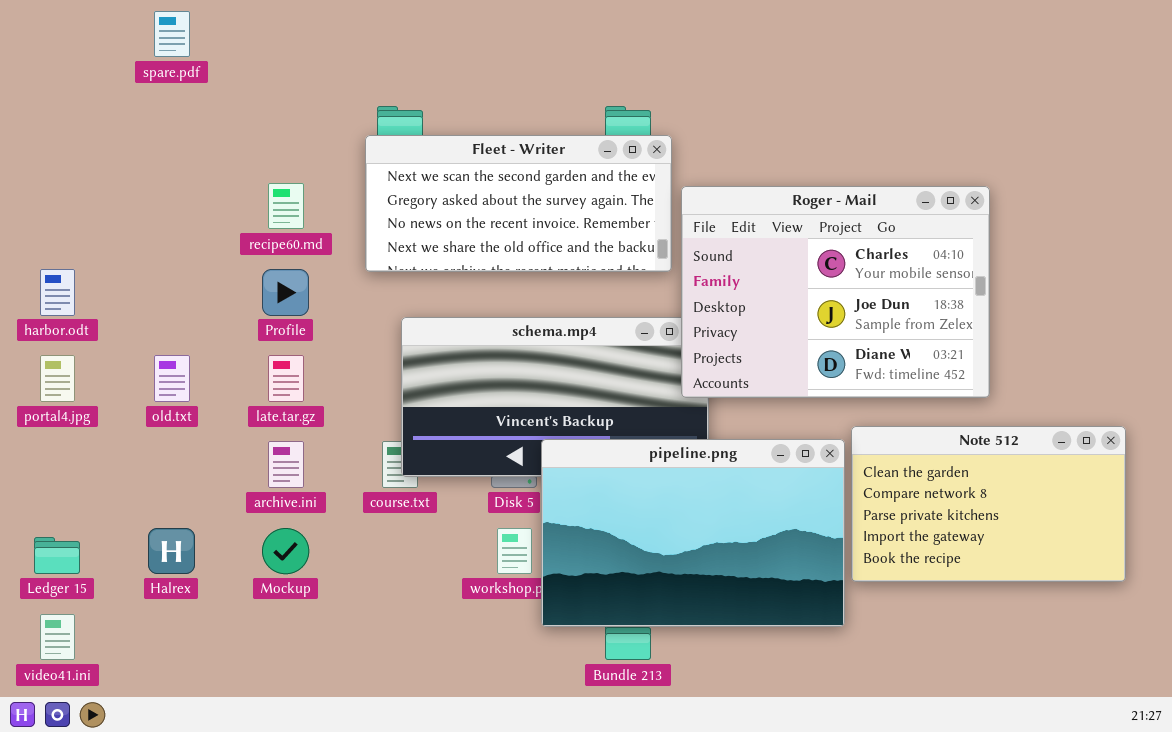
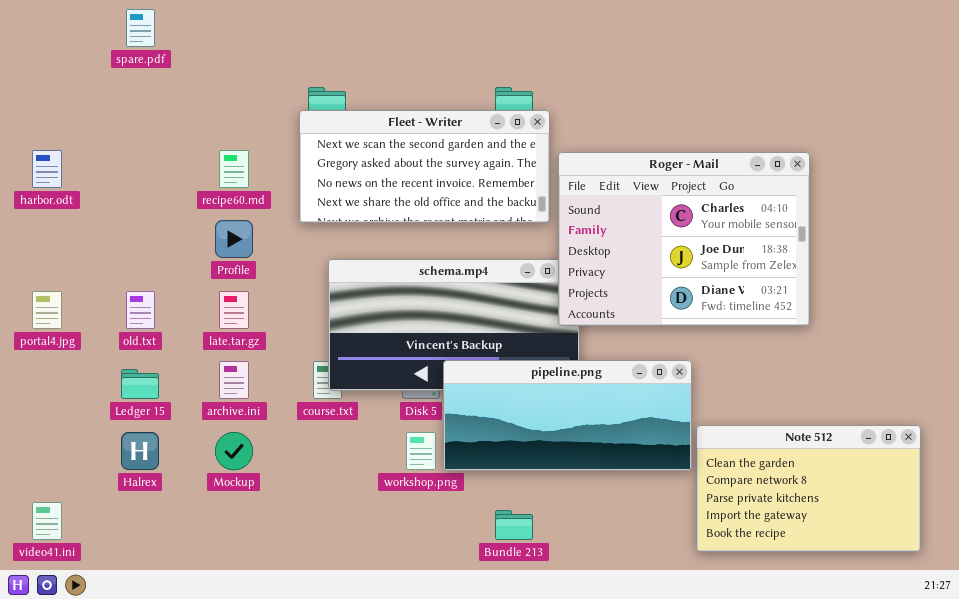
harbor.odt: [40,269,75,316] -> [32,150,62,188], moved
Note 512: [851,426,1126,582] -> [696,425,921,552], moved
pipeline.png: [541,439,845,627] -> [443,360,692,471], resized
Ledger 15: [34,537,80,574] -> [121,369,159,399], moved

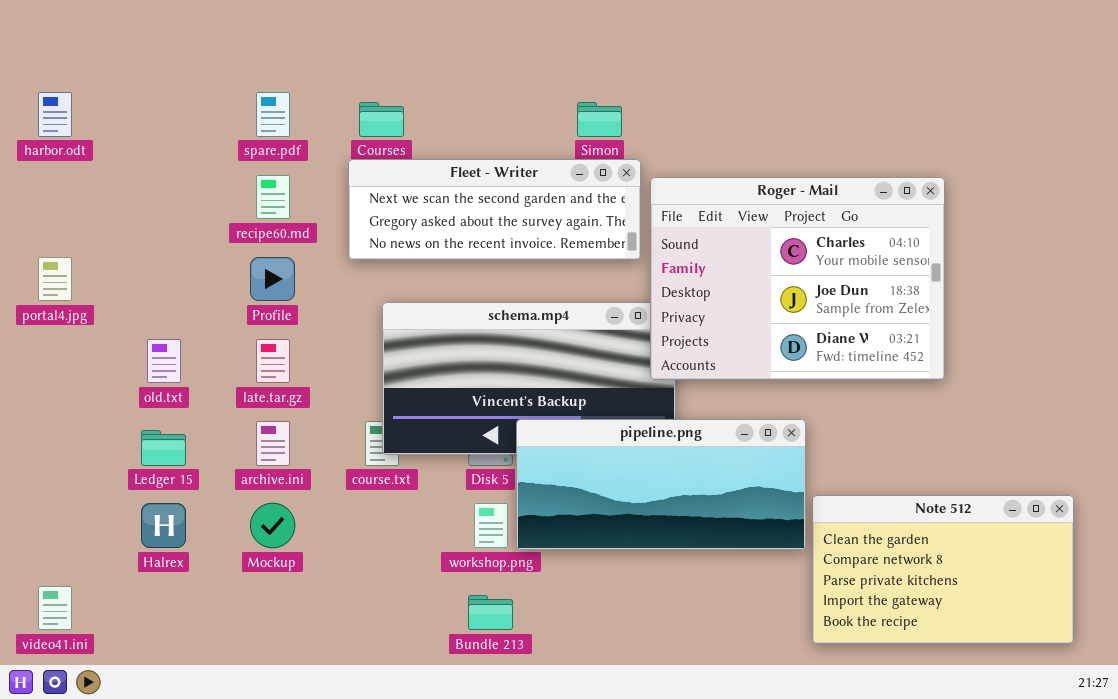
spare.pdf: [126,9,155,47] -> [256,92,290,137], moved
Fleet - Writer: [299,110,550,223] -> [348,159,641,260], resized
harbor.odt: [32,150,62,188] -> [38,92,72,137], moved
portal4.jpg: [32,291,62,329] -> [38,257,72,301], moved
Bundle 213: [495,510,533,540] -> [468,595,513,630], moved

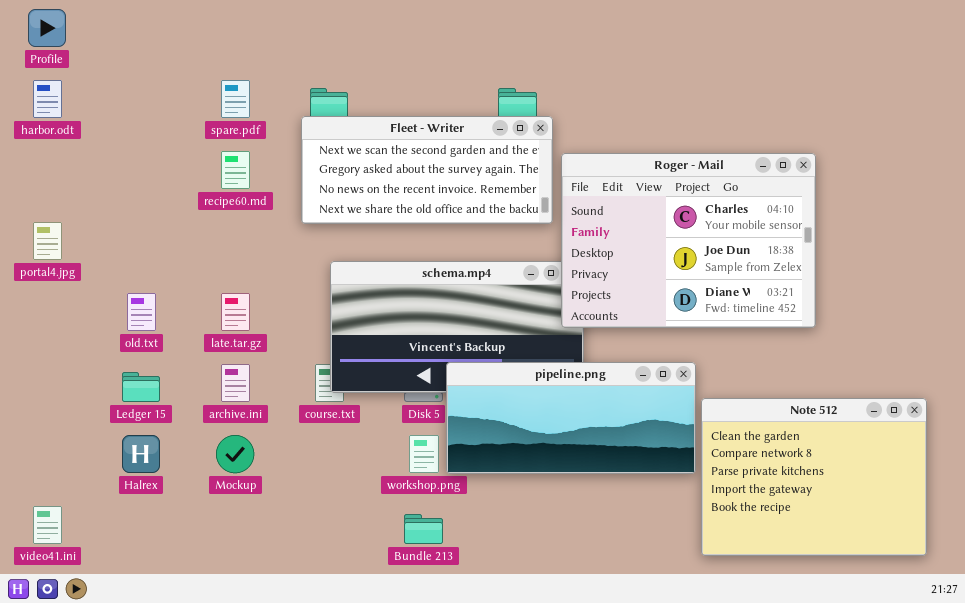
Fleet - Writer: [348,159,641,260] -> [301,116,553,224], resized
Profile: [250,257,295,301] -> [28,9,66,47], moved
Note 512: [812,495,1074,644] -> [701,398,927,556], resized

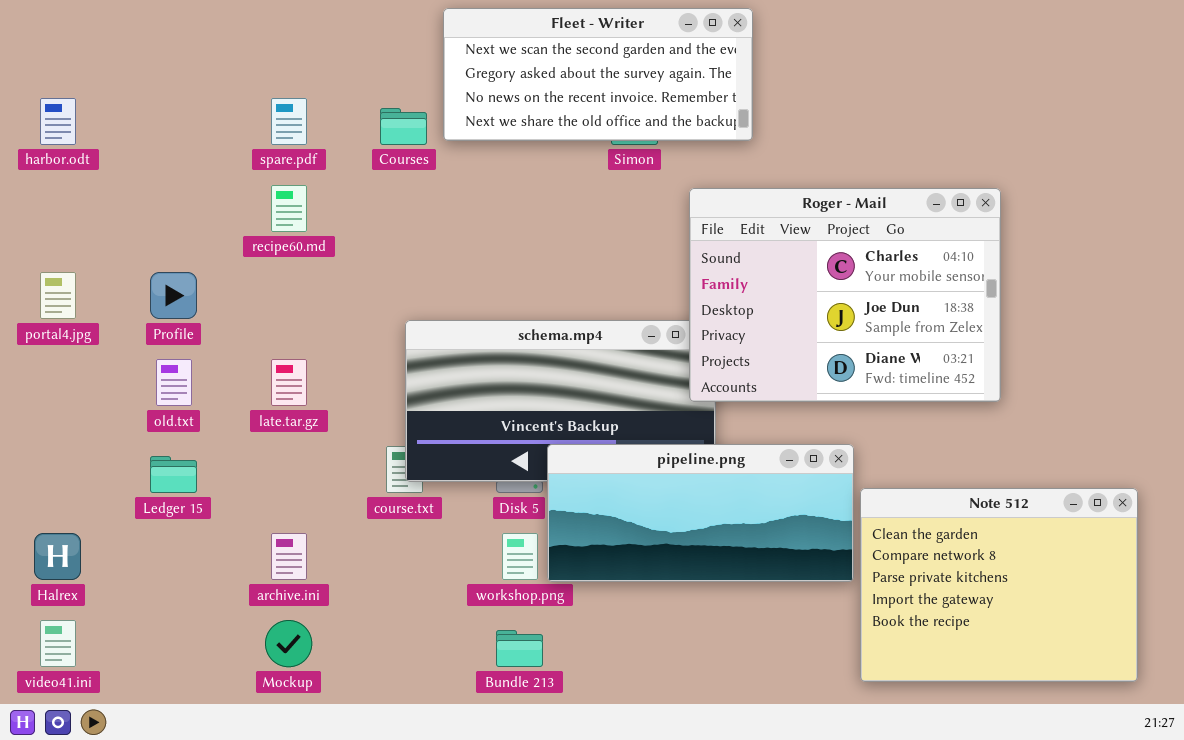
Profile: [28,9,66,47] -> [150,272,197,319], moved
Fleet - Writer: [301,116,553,224] -> [443,8,753,141], moved
archive.ini: [221,364,250,402] -> [271,533,307,580], moved
Halrex: [122,435,160,473] -> [34,533,81,580], moved
Mockup: [216,435,254,473] -> [265,620,312,667], moved

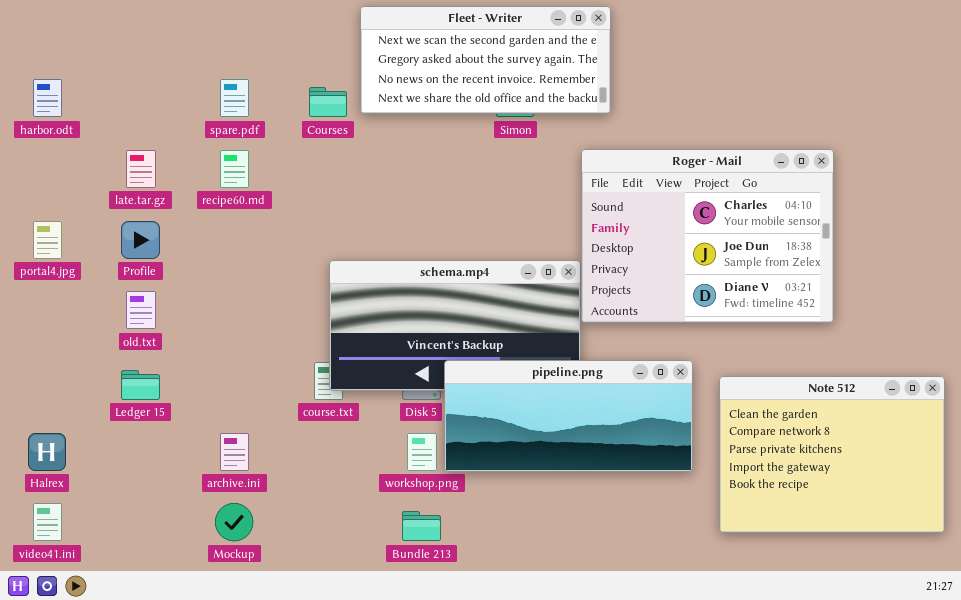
Roger - Mail: [689,188,1001,402] -> [581,149,834,323], moved
late.tar.gz: [271,359,307,406] -> [126,150,156,188], moved
Note 512: [860,488,1138,682] -> [719,376,945,533], moved

